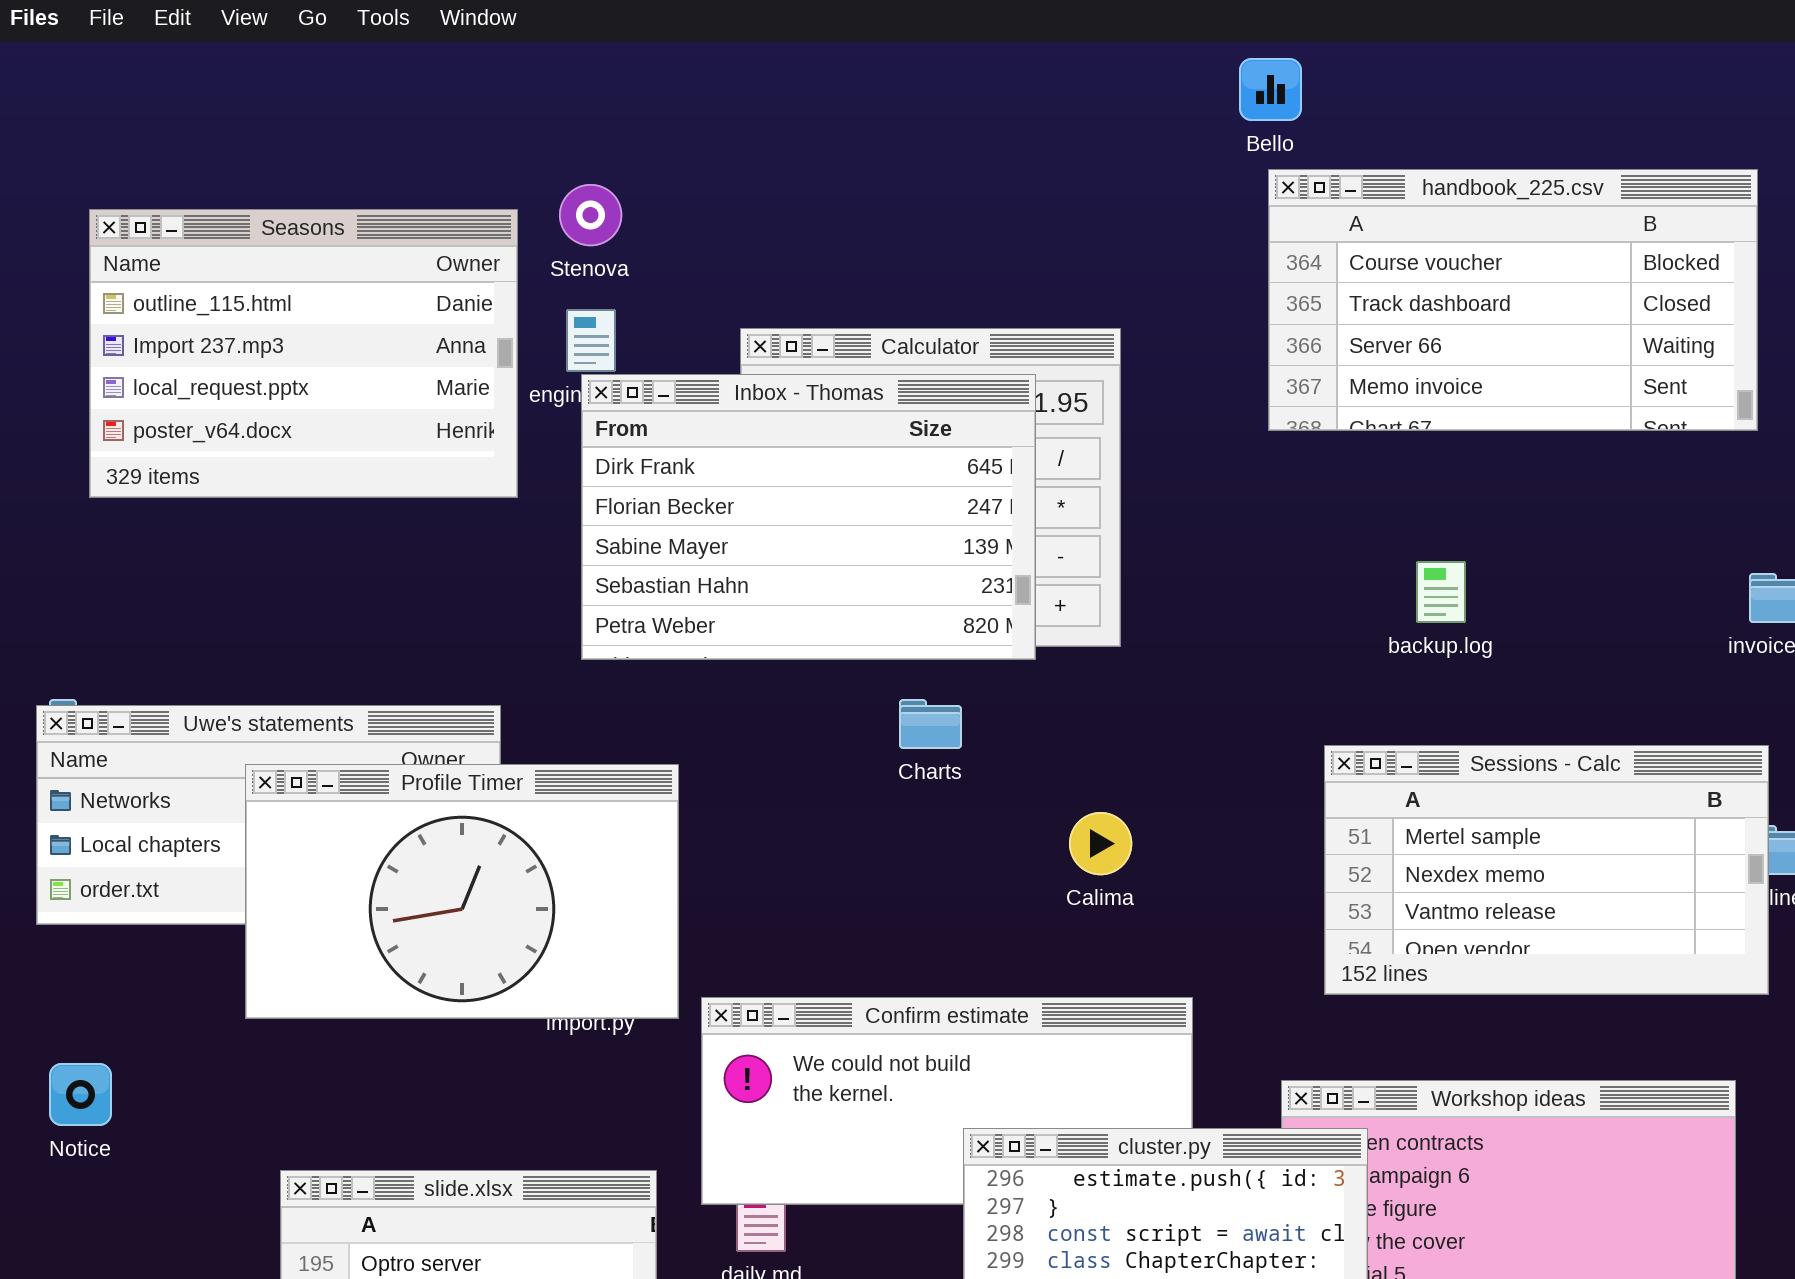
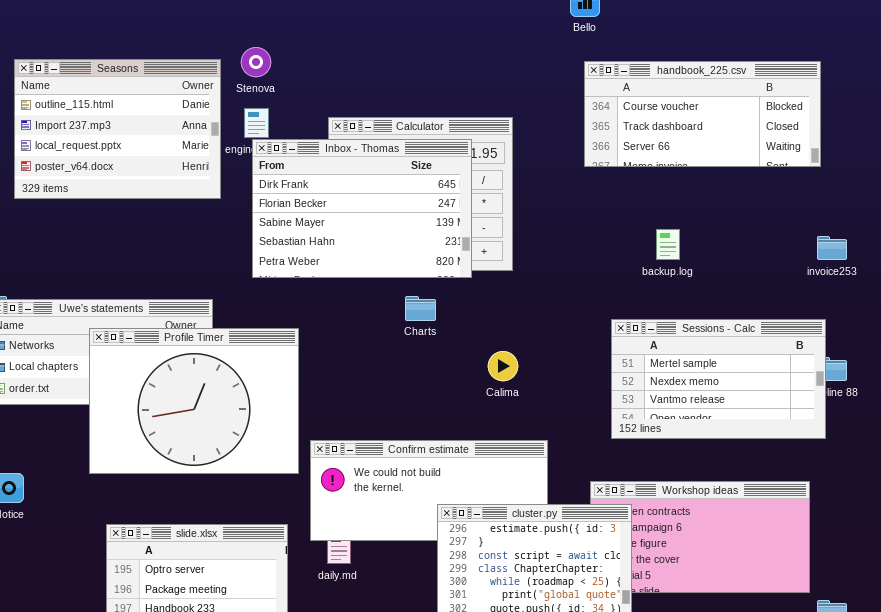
handbook_225.csv: [1268,169,1758,431] -> [584,61,821,167], resized
Profile Timer: [245,764,679,1019] -> [89,328,299,474], resized

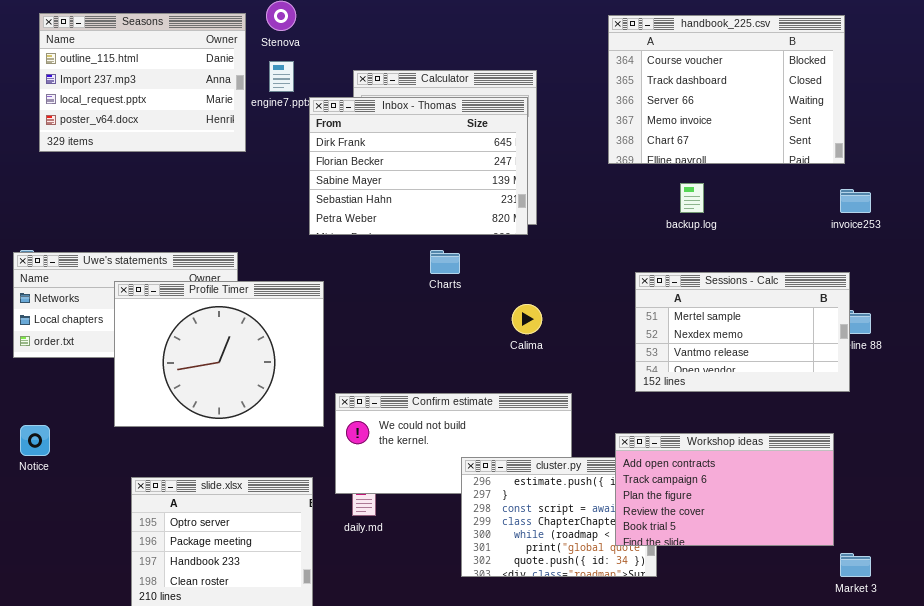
handbook_225.csv: [584,61,821,167] -> [608,15,845,164], resized
Inbox - Thomas: [252,139,472,278] -> [309,97,528,235], moved
Workshop ideas: [590,481,810,593] -> [615,433,834,546], raised

